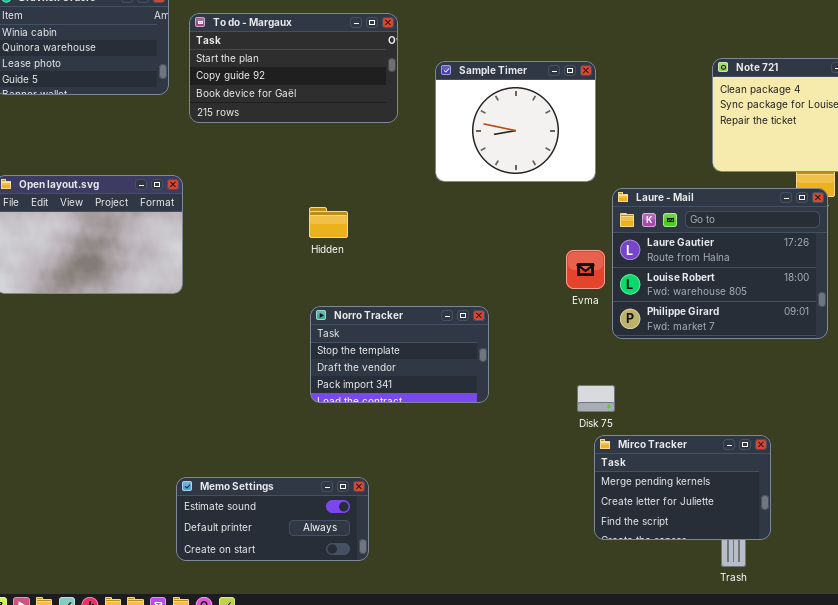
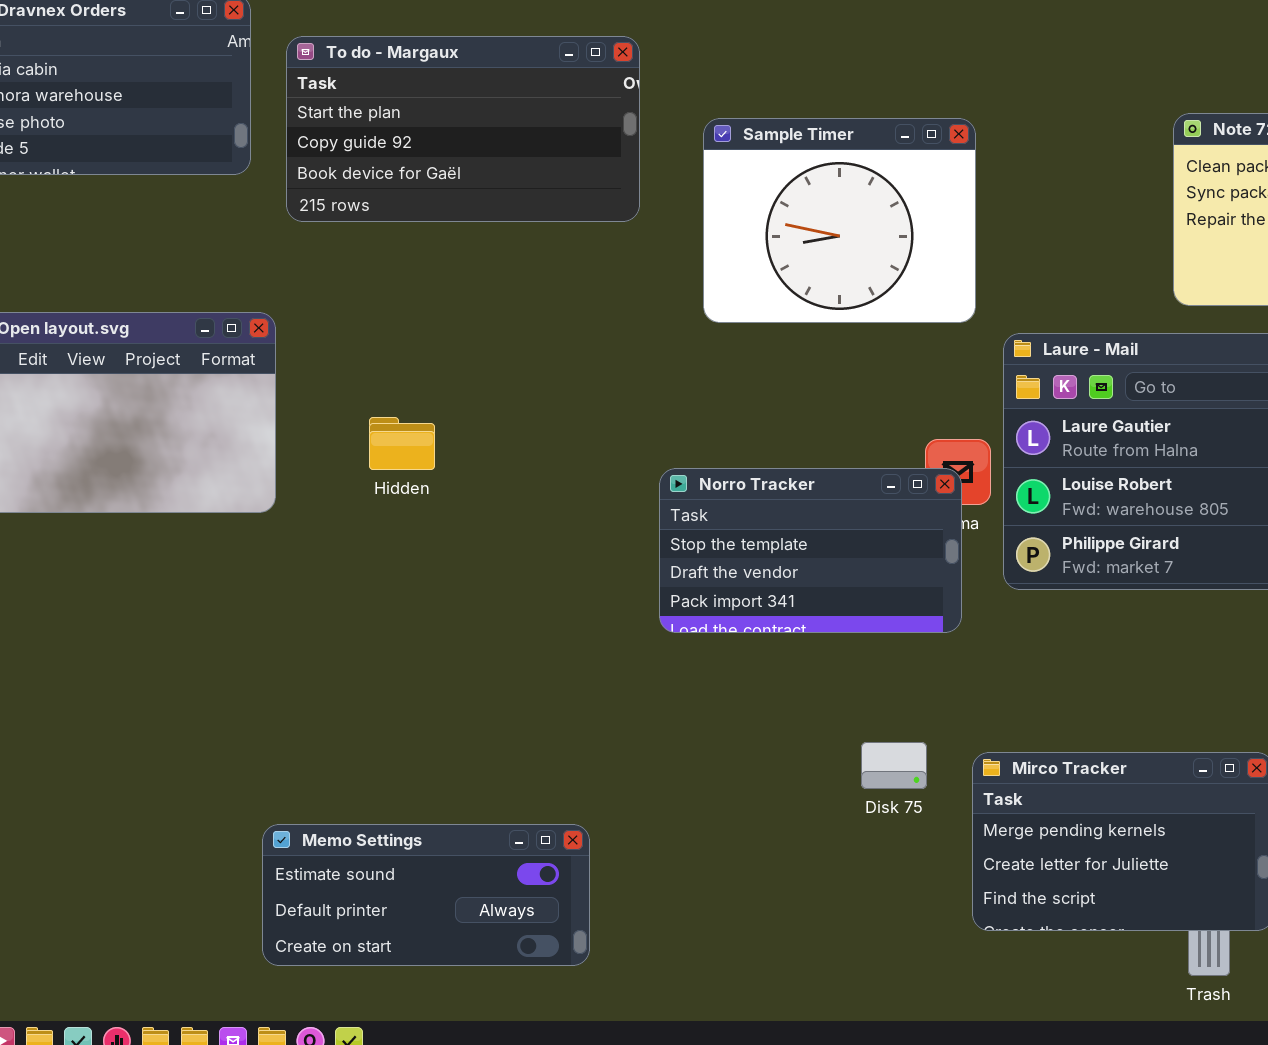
Hidden: [309,207,348,238] -> [369,417,435,470], moved
Norro Tracker: [310,306,489,403] -> [659,468,962,633], moved
Disk 75: [577,385,615,412] -> [861,742,927,789], moved

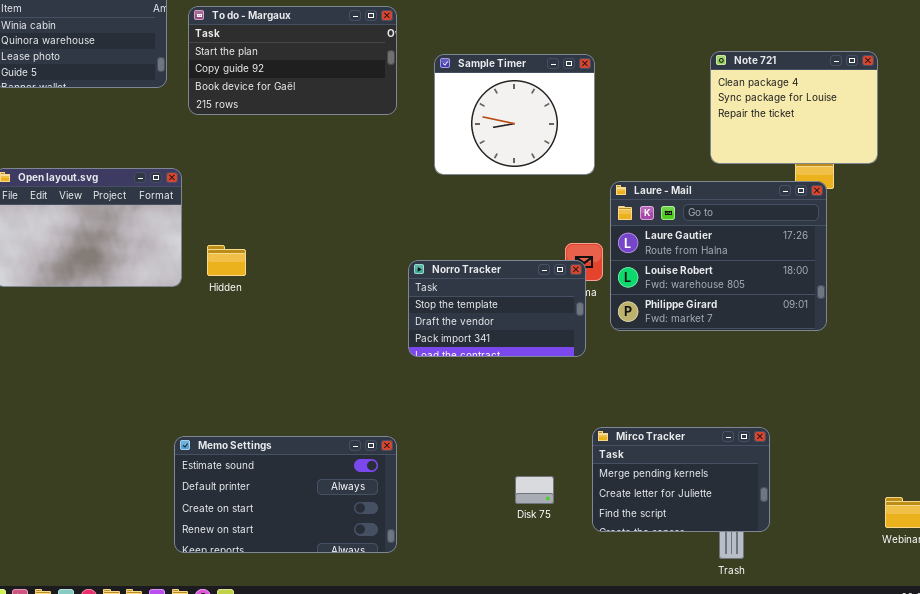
Hidden: [369,417,435,470] -> [207,245,246,276], moved
Disk 75: [861,742,927,789] -> [515,476,554,504], moved
Memo Settings: [262,824,590,966] -> [174,436,397,553], resized

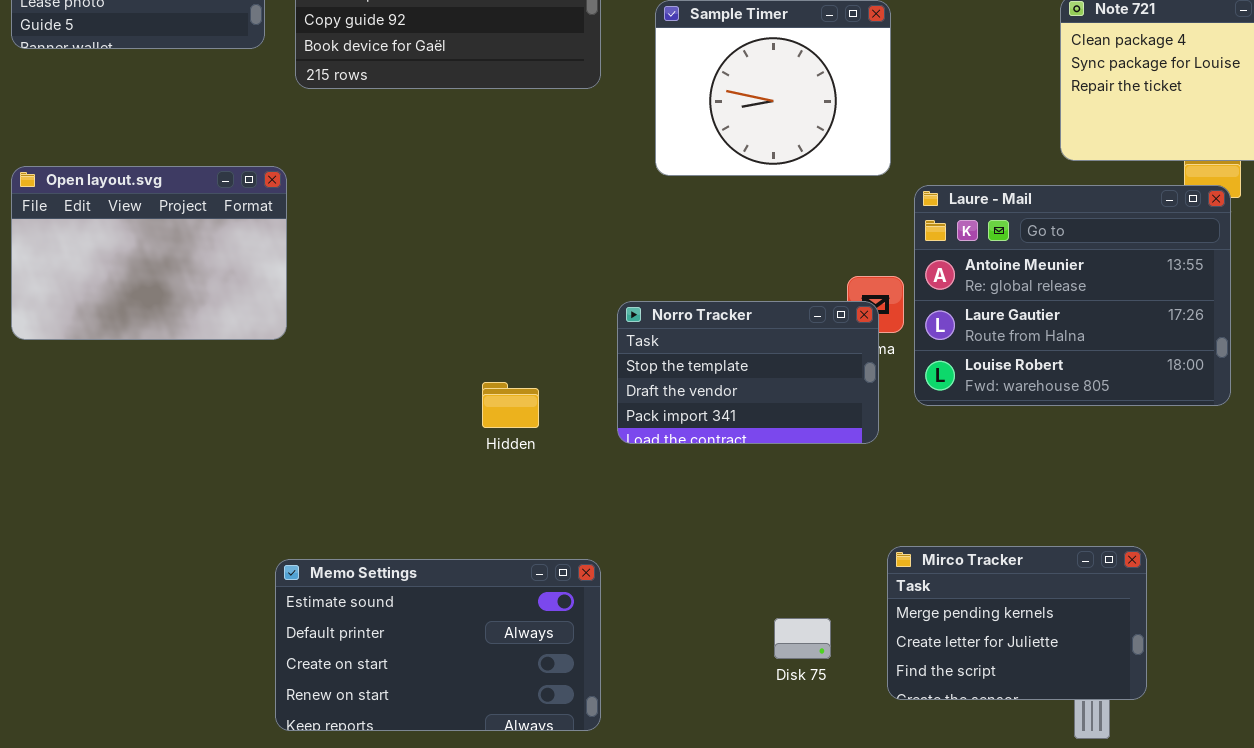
Laure - Mail: [610,181,827,331] -> [914,185,1231,406], scrolled up 1 row
Hidden: [207,245,246,276] -> [482,382,539,428], moved

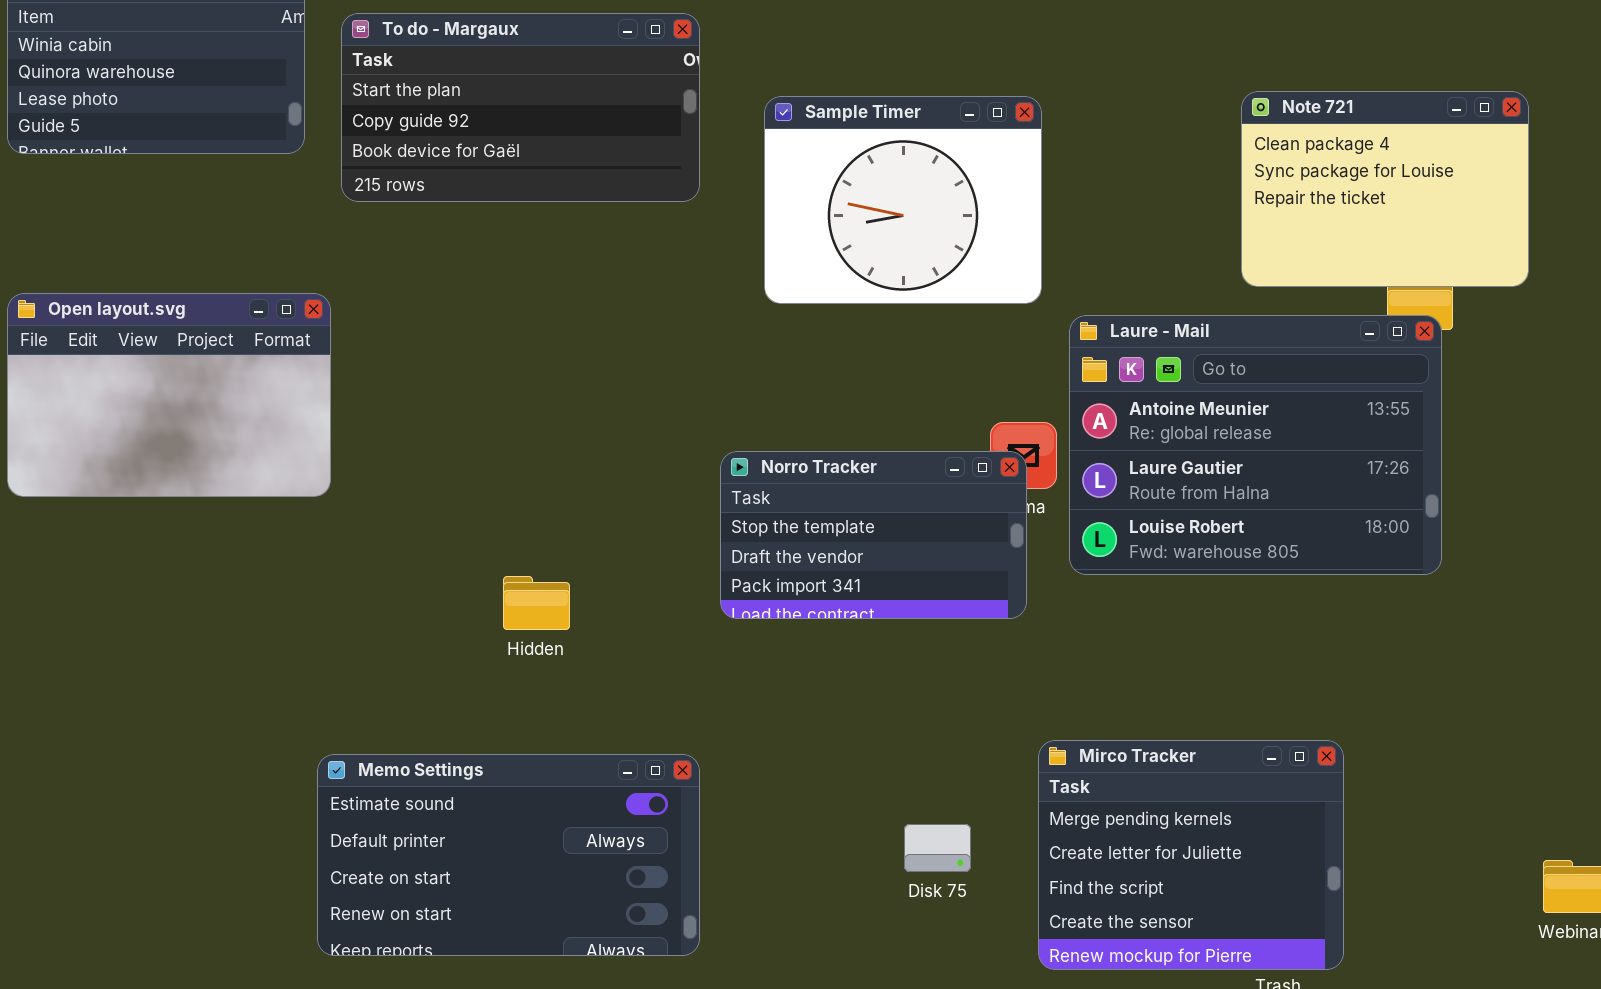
Hidden: [482,382,539,428] -> [503,576,570,630], moved
Mirco Tracker: [887,546,1147,700] -> [1038,740,1344,970], resized

